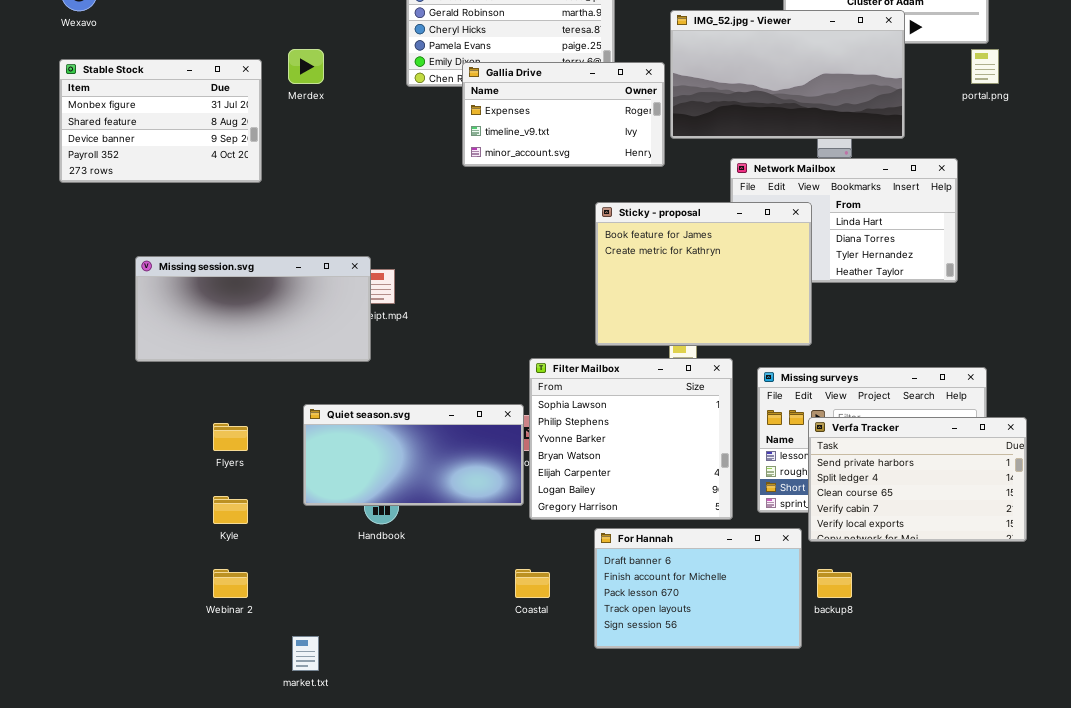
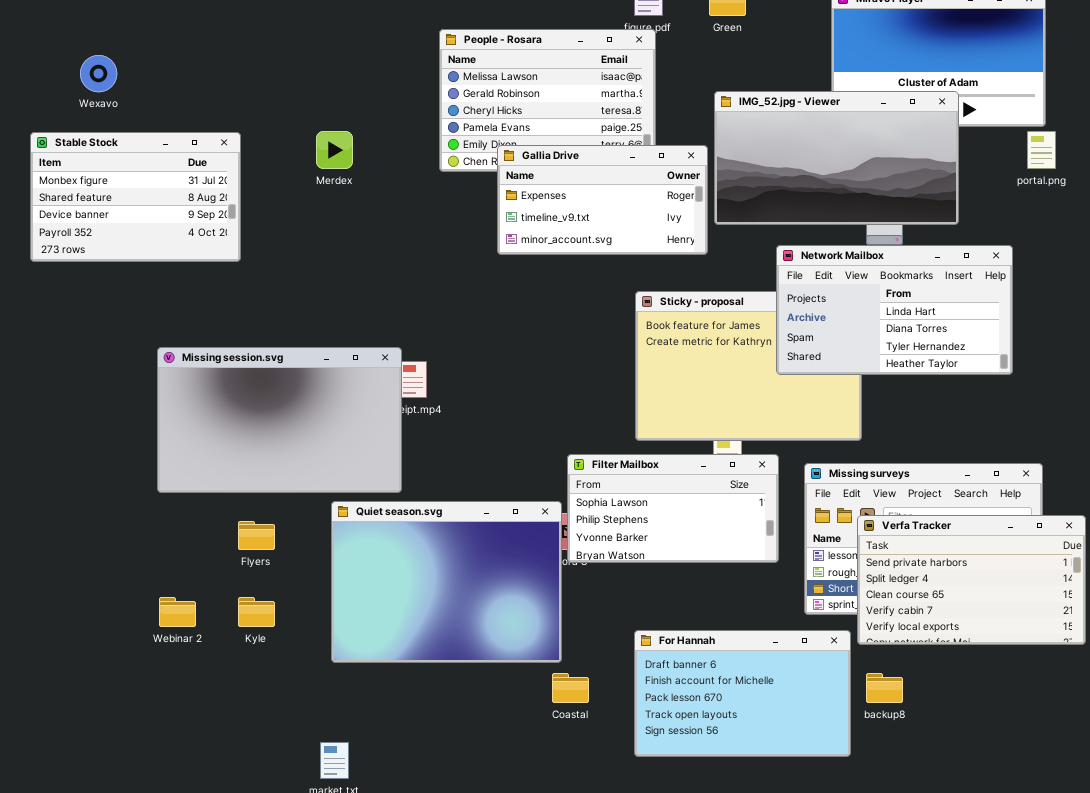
Stable Stock: [59,59,262,183] -> [30,132,241,262], moved
Network Mailbox: [730,158,958,283] -> [776,245,1013,375], raised
Missing session.svg: [135,256,371,362] -> [157,347,402,493], resized
Filter Mailbox: [529,358,733,520] -> [567,454,779,563], resized
Quiet season.svg: [303,404,524,506] -> [331,501,562,663], resized
Webinar 2: [213,569,248,598] -> [159,597,196,627], moved

